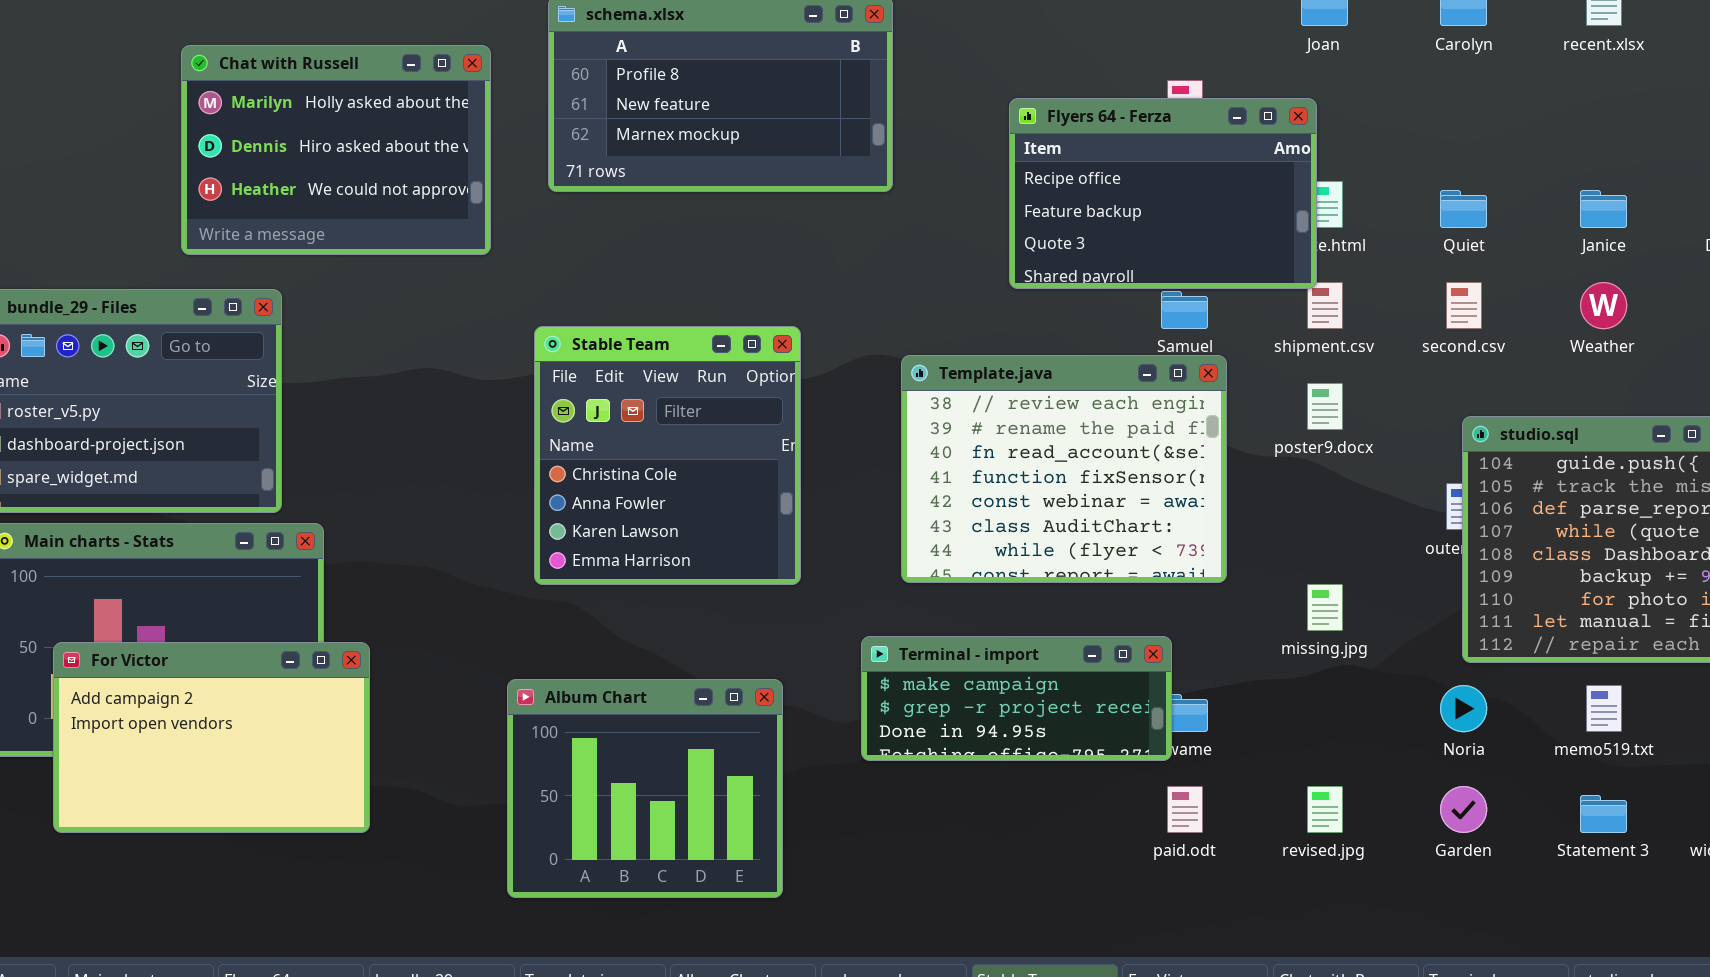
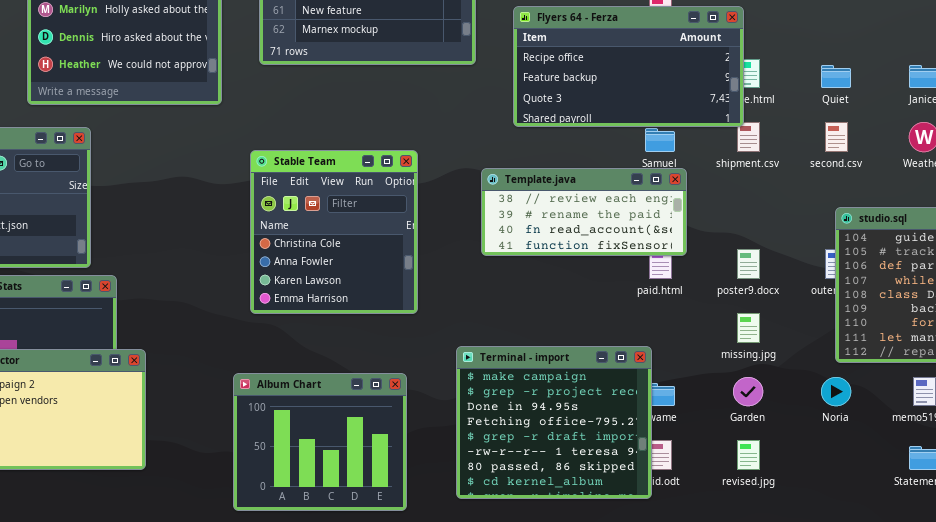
Flyers 64 - Ferza: [1009,98,1317,289] -> [513,6,744,127], resized
Template.java: [901,355,1227,583] -> [481,168,687,256], resized
poster9.docx: [1307,383,1343,430] -> [737,249,760,279], moved
Terminal - import: [861,636,1172,761] -> [456,346,652,499], resized
Garden: [1440,786,1487,833] -> [733,377,763,406], moved

